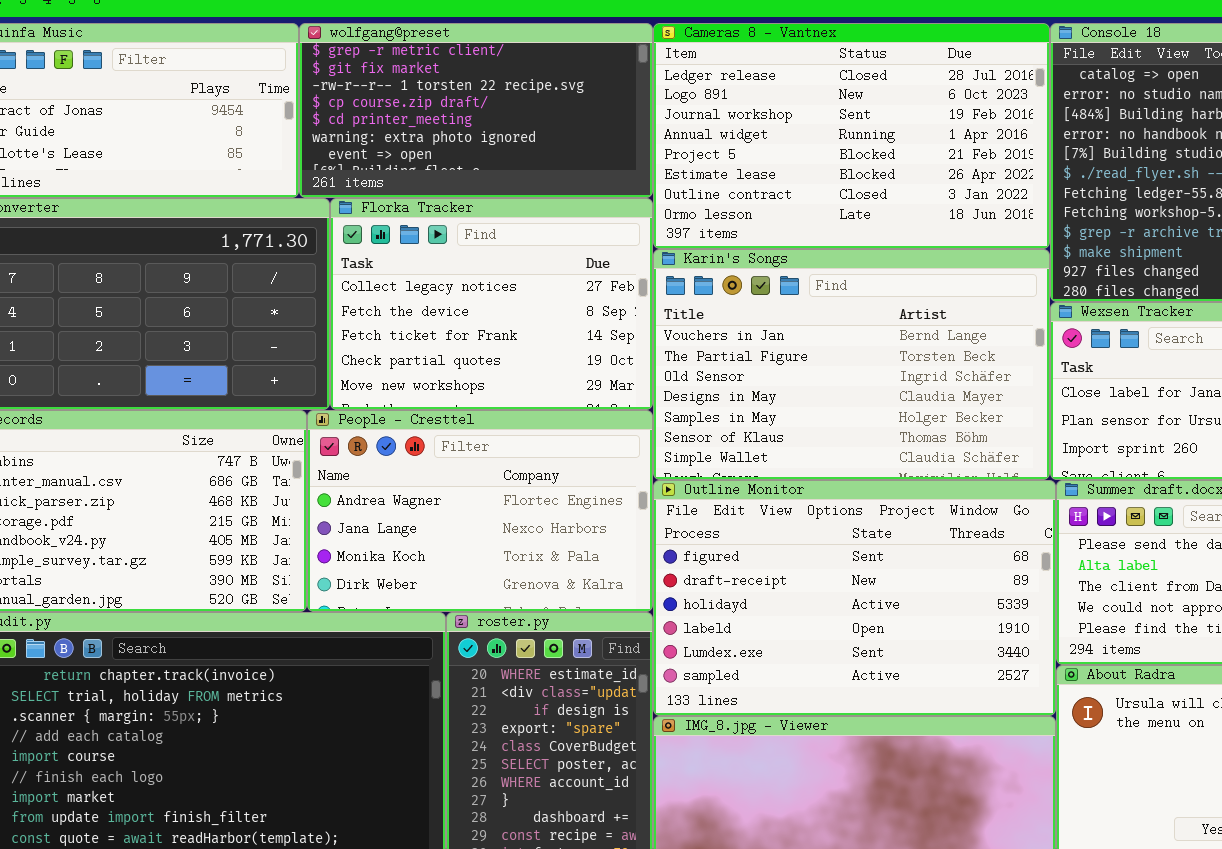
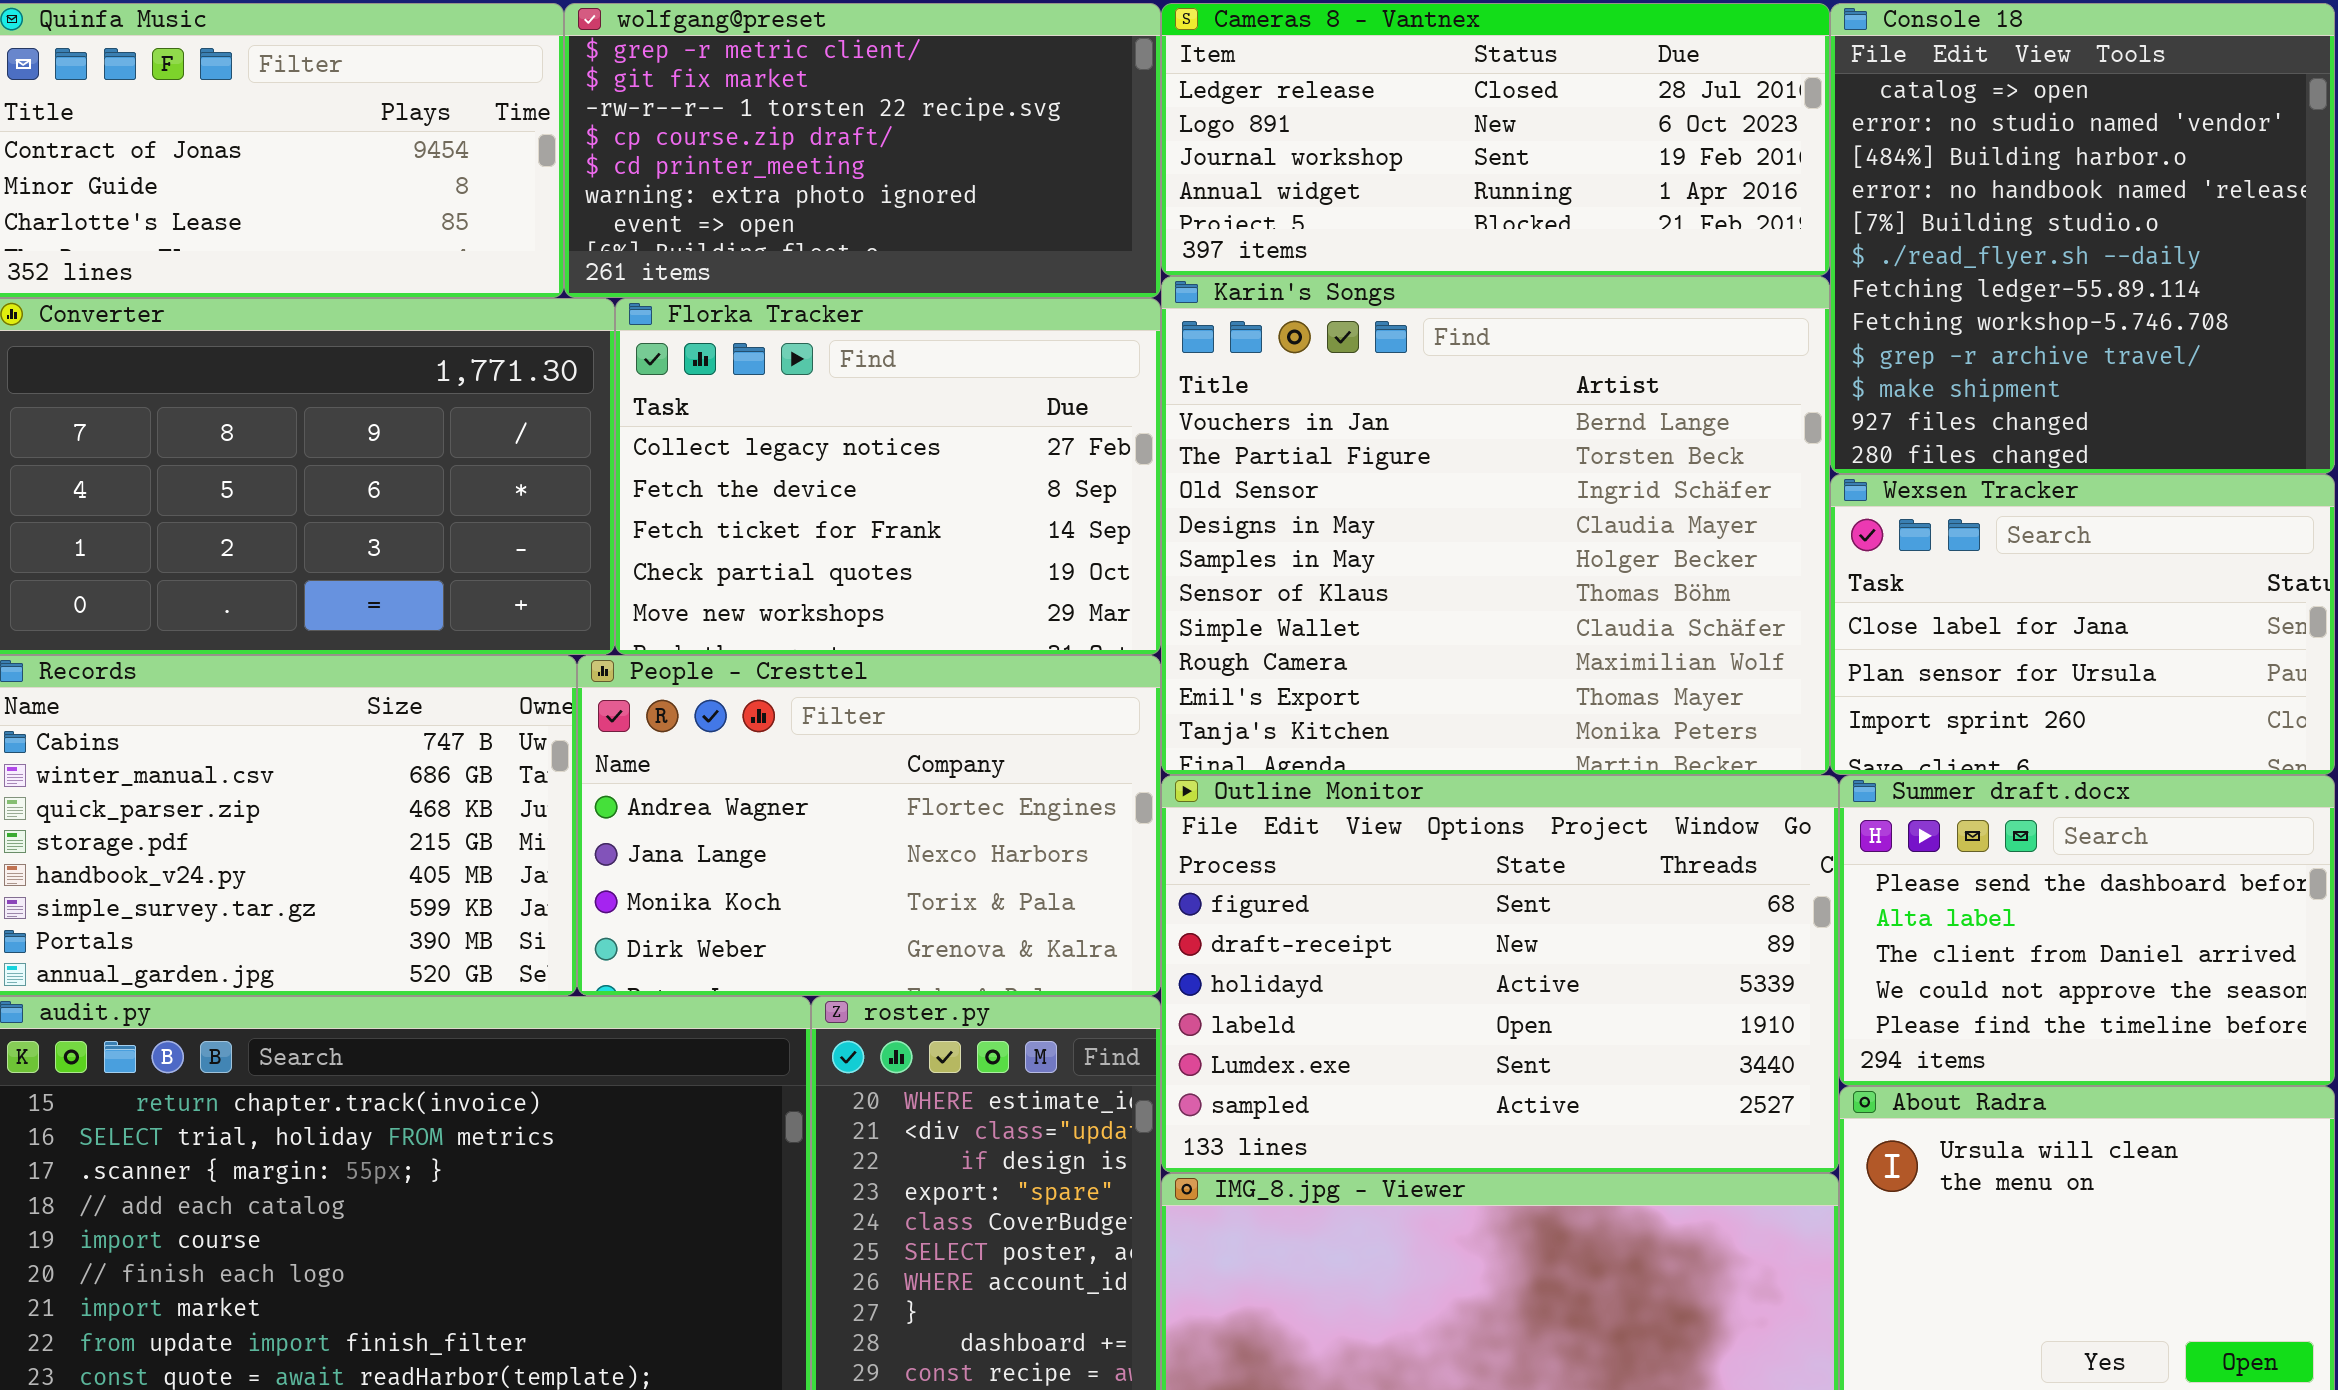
Cameras 8 - Vantnex: [653,23,1050,249] -> [1161,3,1830,276], resized
Karin's Songs: [653,249,1050,480] -> [1161,276,1830,775], resized

